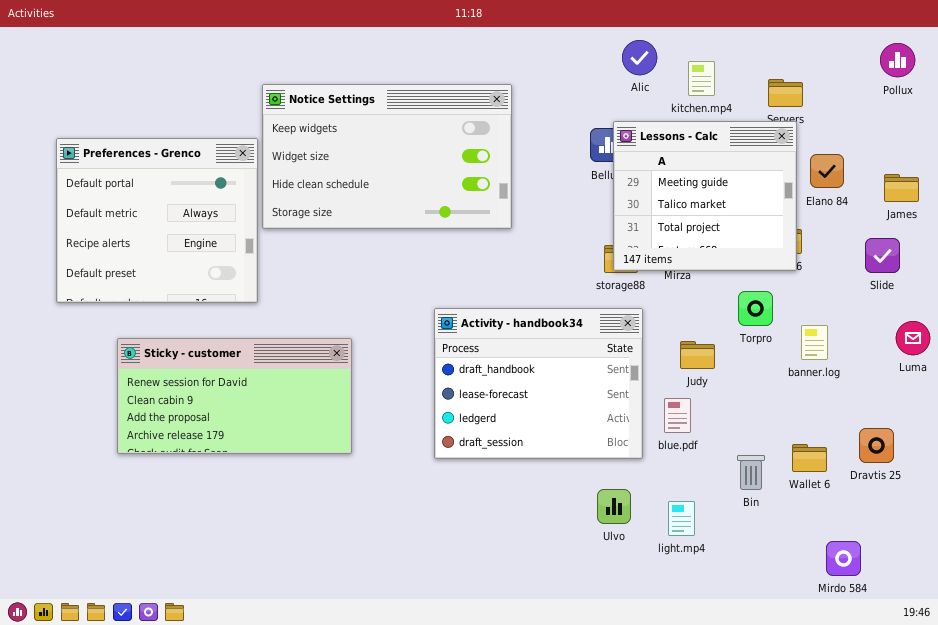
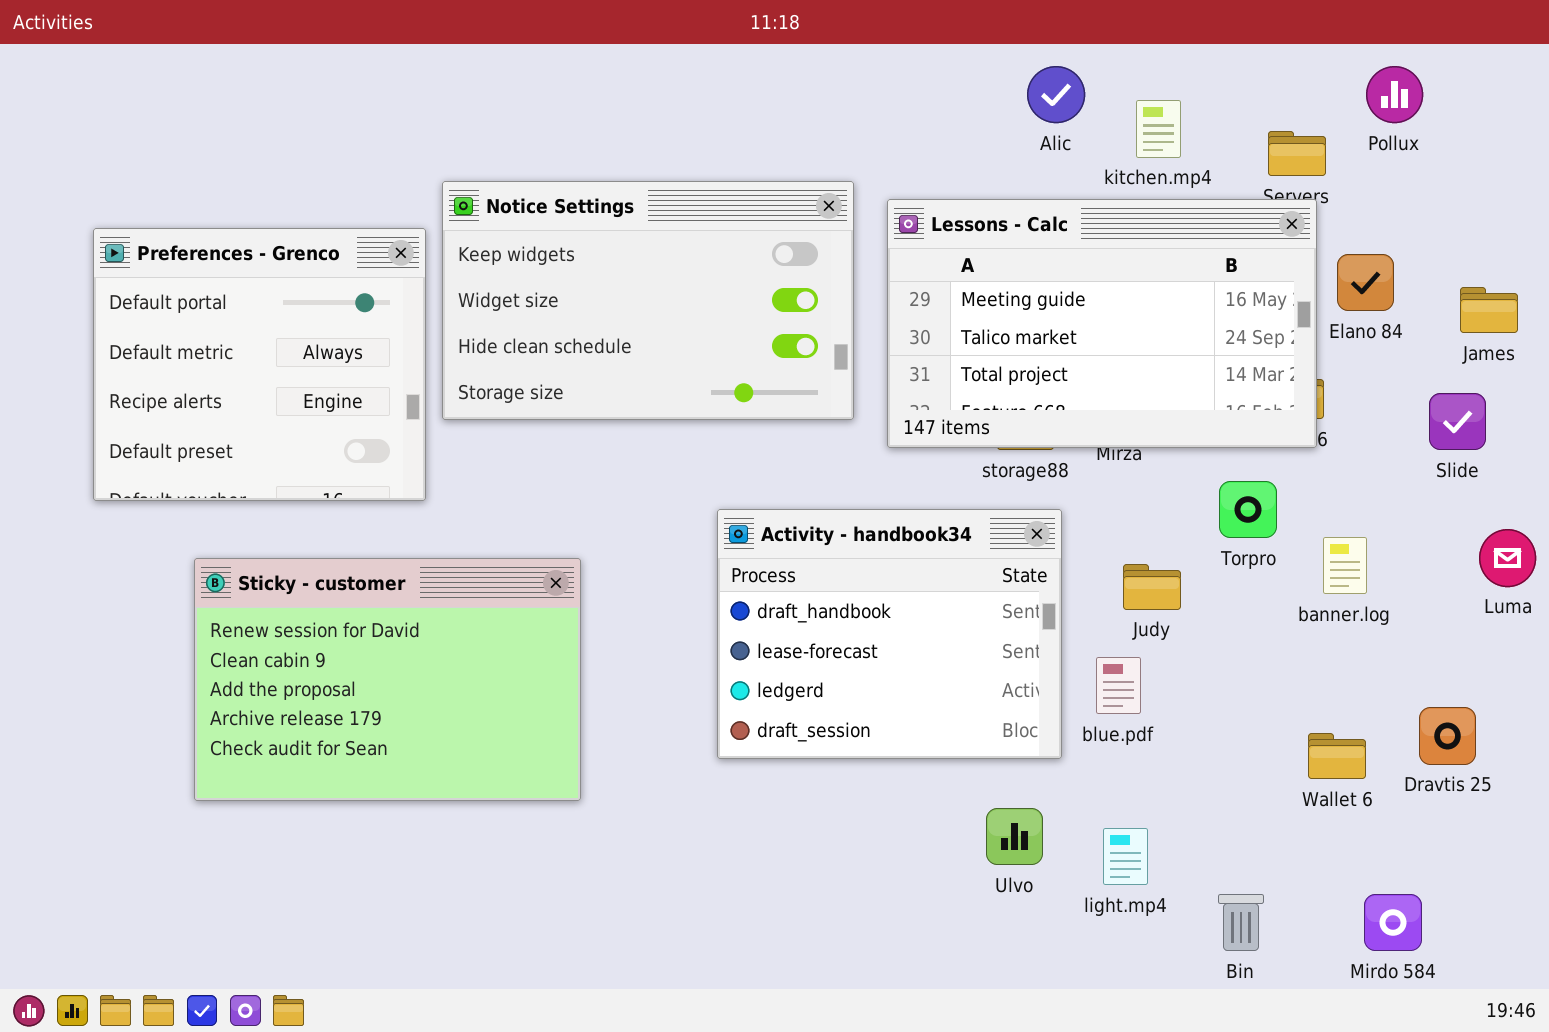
Pollux: [880,43,915,77] -> [1366,66,1423,123], moved
Notice Settings: [262,84,512,229] -> [442,181,854,420], moved
Lessons - Calc: [613,121,797,271] -> [887,199,1317,448], resized
Sticky - customer: [117,338,352,454] -> [194,558,581,801], resized
Bin: [737,455,765,490] -> [1218,894,1264,951], moved

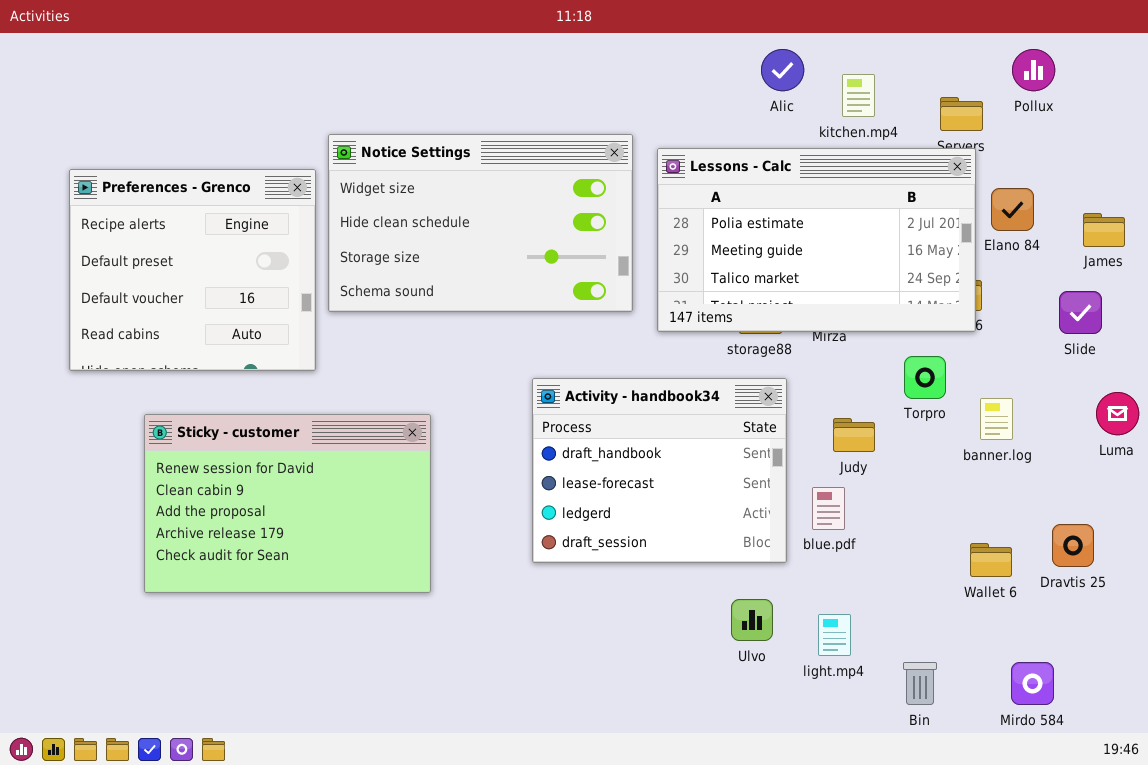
Notice Settings: [442,181,854,420] -> [328,134,633,312], scrolled down 1 row
Lessons - Calc: [887,199,1317,448] -> [657,148,976,332], scrolled up 1 row
Preferences - Grenco: [93,228,426,501] -> [69,169,316,371], scrolled down 2 rows

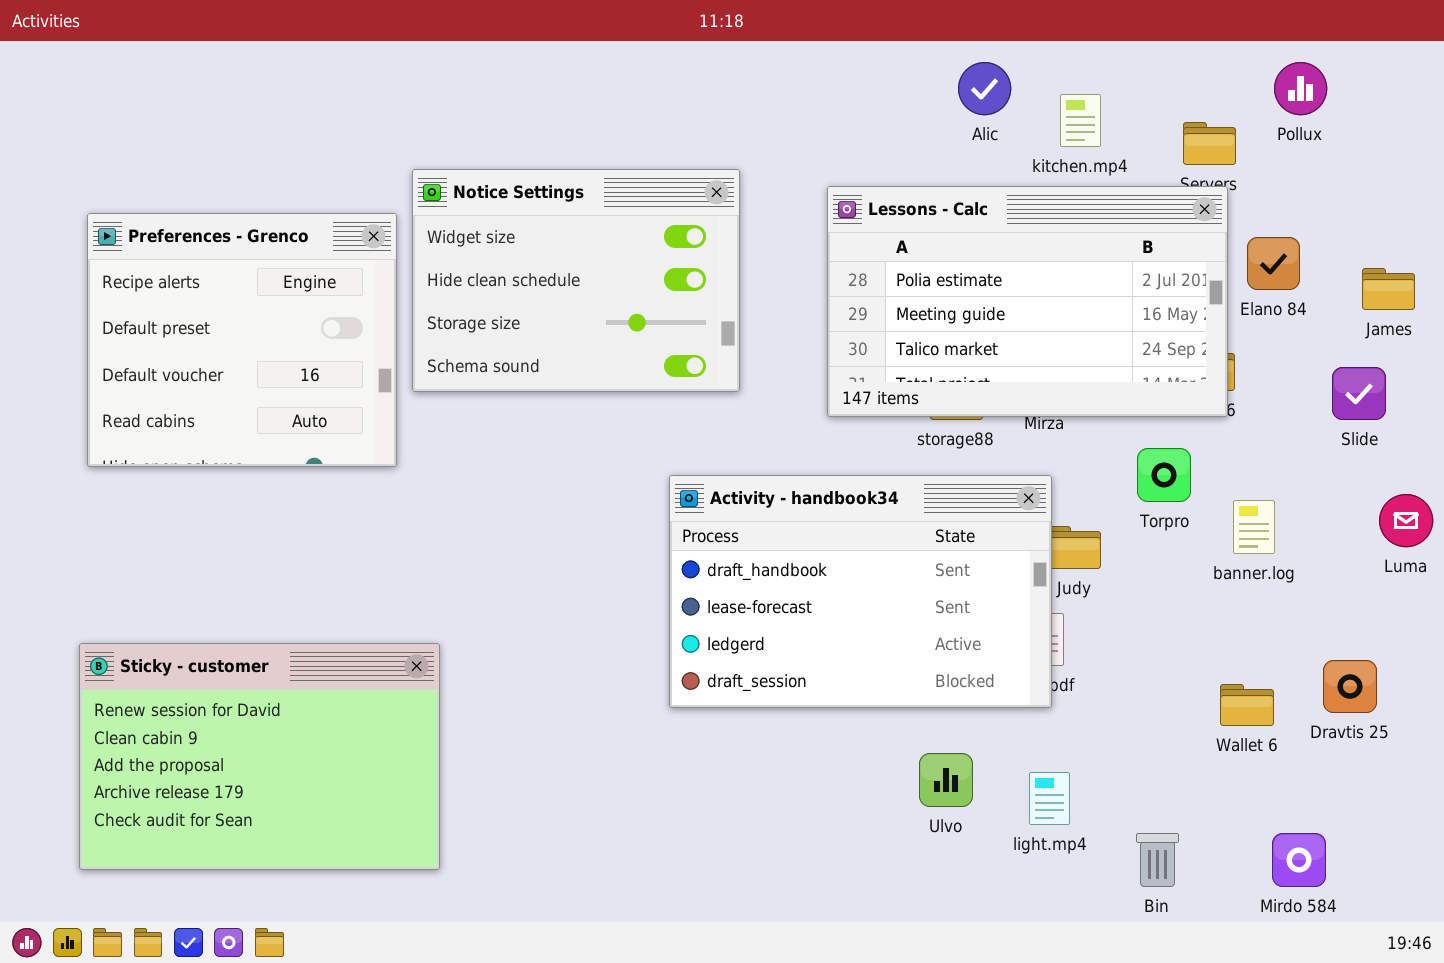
Notice Settings: [328,134,633,312] -> [412,169,740,392], resized
Activity - handbook34: [532,378,787,563] -> [669,475,1052,708], resized
Sticky - customer: [144,414,431,593] -> [79,643,440,870], moved

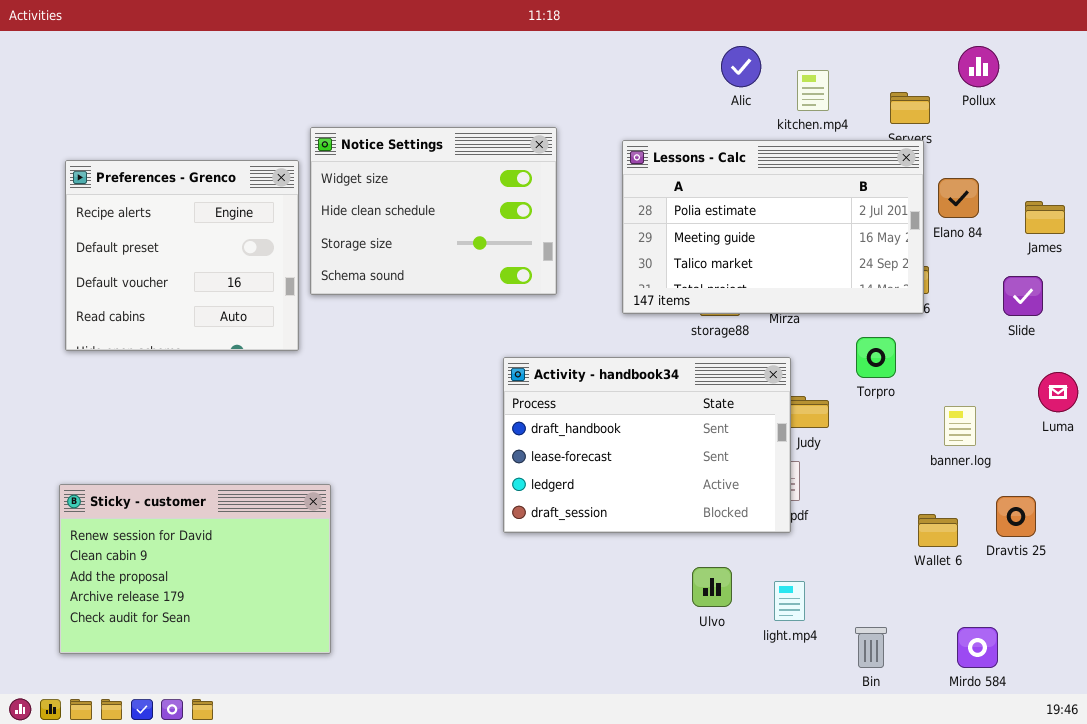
banner.log: [1233,500,1275,554] -> [944,406,976,446], moved

